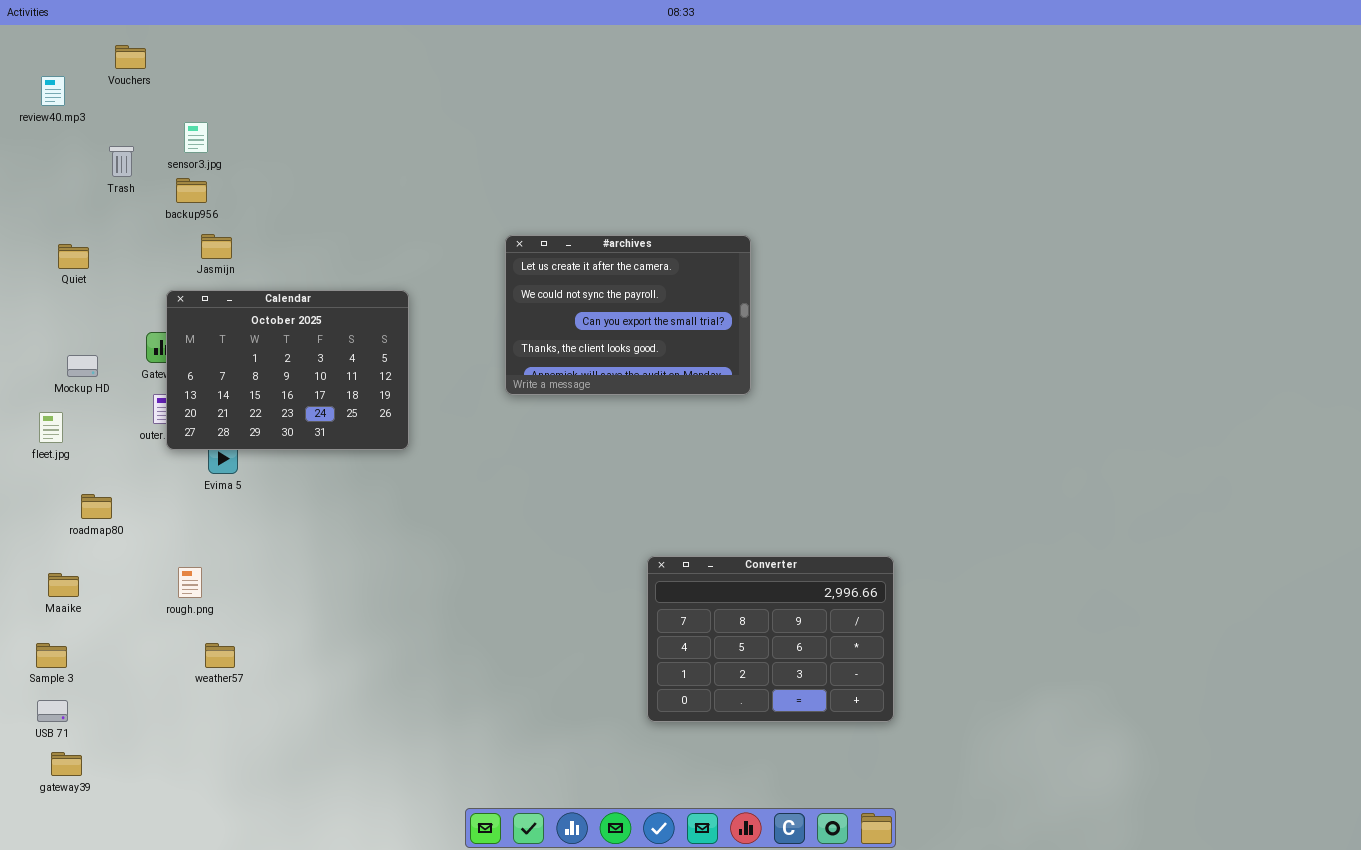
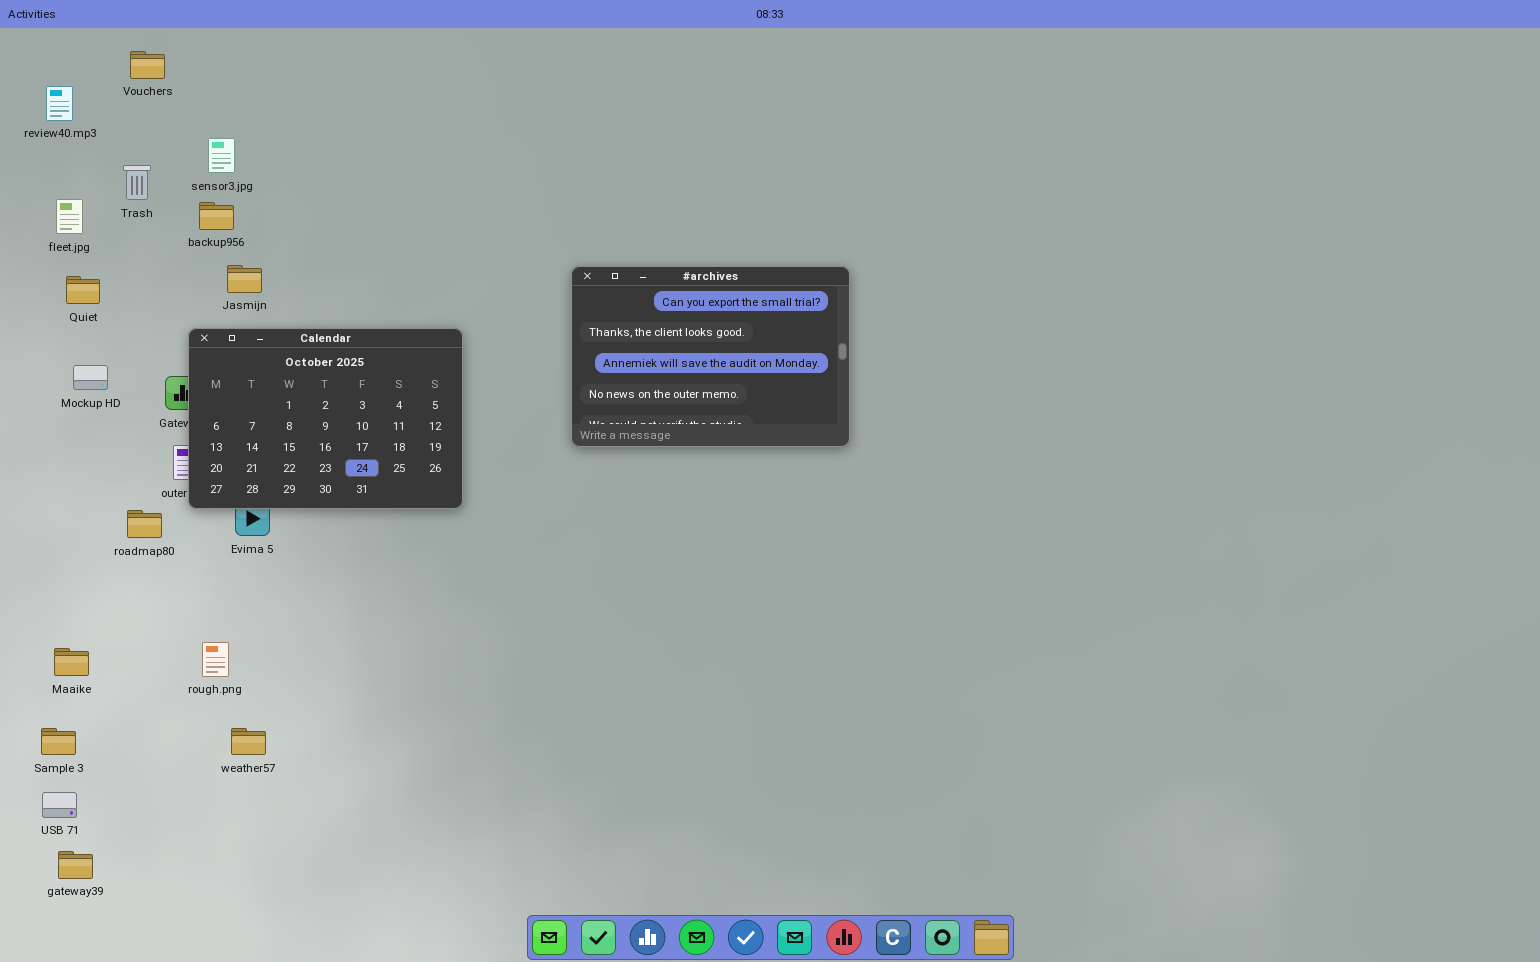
#archives: [505,235,751,395] -> [571,266,850,447], scrolled down 2 rows
Mockup HD: [67,355,98,377] -> [73,365,108,390], moved
fleet.jpg: [39,412,63,443] -> [56,199,83,234], moved
roadmap80: [81,494,112,519] -> [127,510,162,538], moved
Converter: [647,556,894,722] -> none, closed

